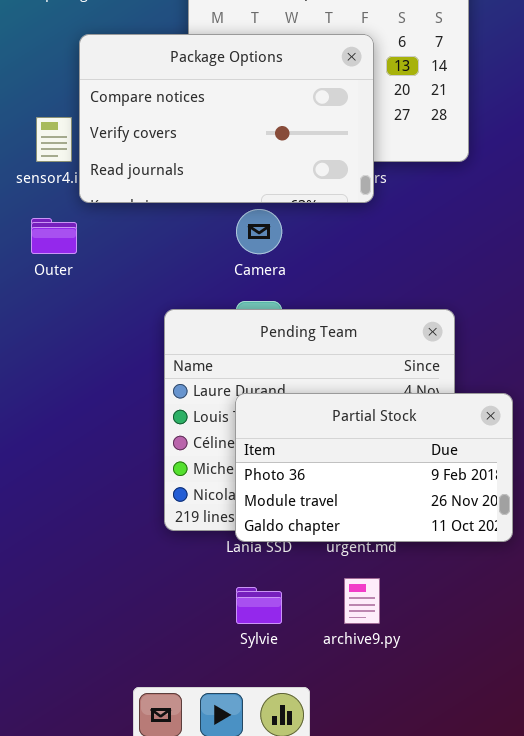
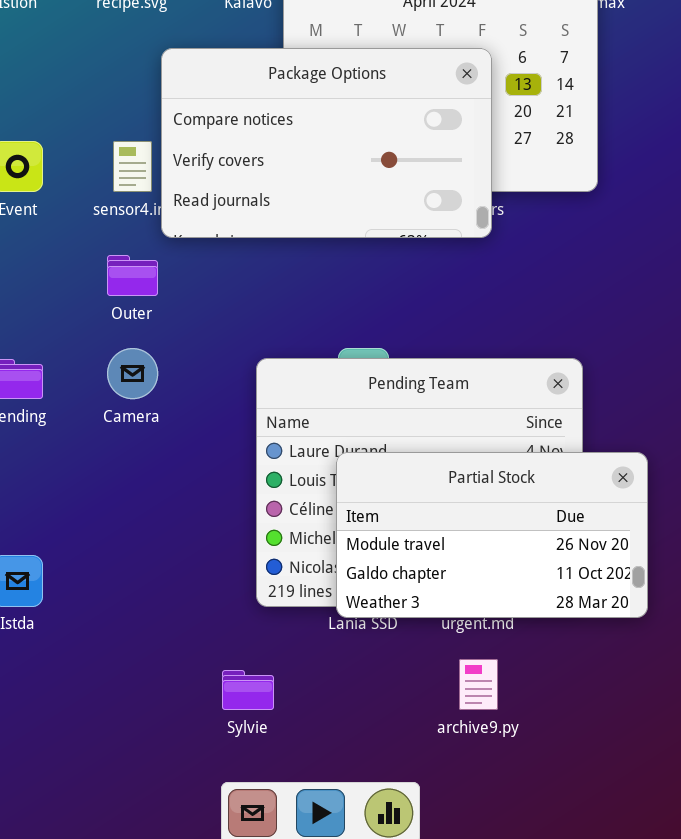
Camera: [236,209,282,254] -> [107,348,158,399], moved
Partial Stock: [235,393,513,542] -> [336,452,648,618], scrolled down 1 row
Sylvie: [236,587,282,624] -> [222,670,274,710], moved

